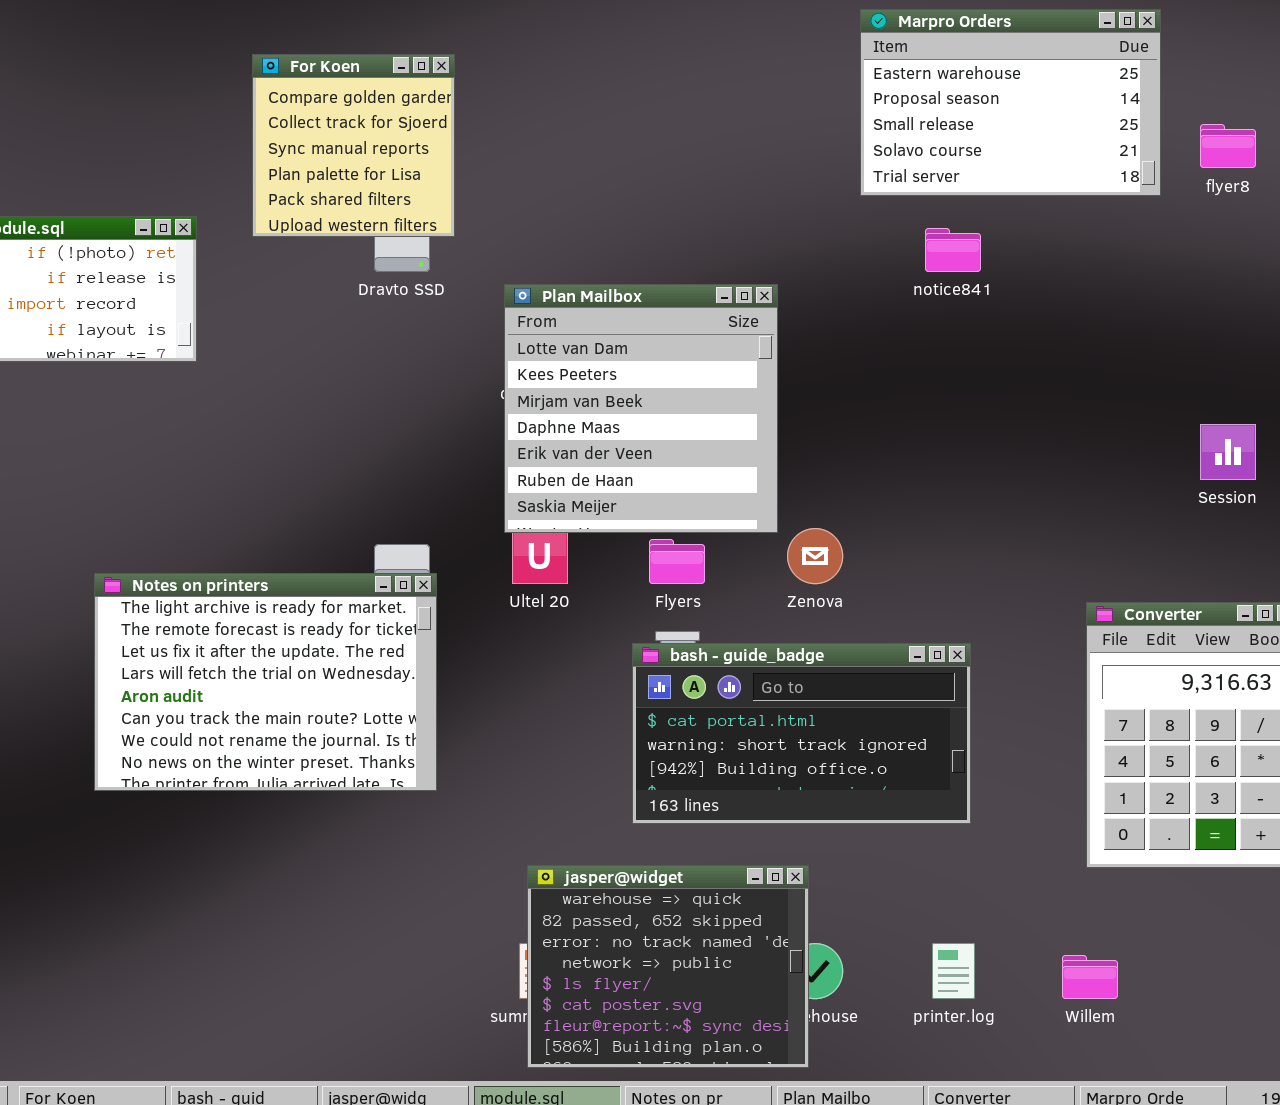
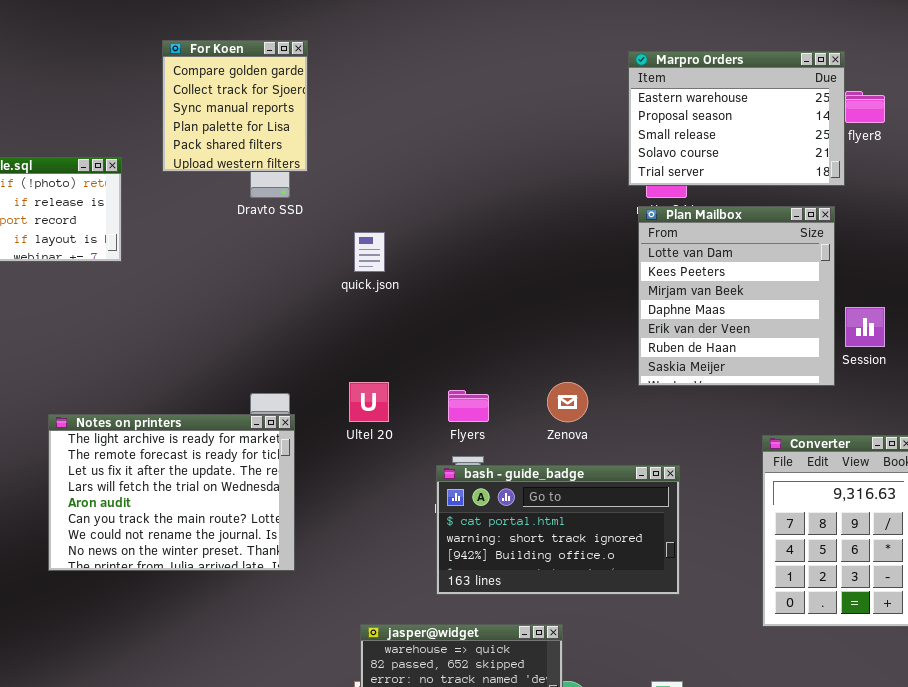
Marpro Orders: [860,9,1161,196] -> [628,51,845,186], moved
Plan Mailbox: [504,284,778,533] -> [638,206,835,386], moved

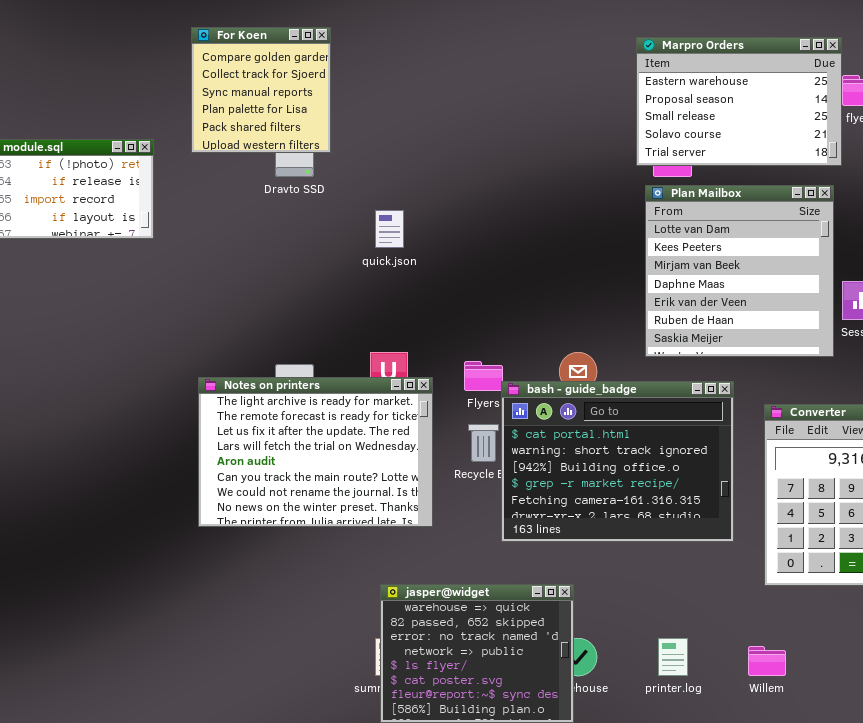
Notes on printers: [48,414,295,571] -> [198,377,433,527], moved
bash - guide_badge: [436,465,680,595] -> [501,381,734,542], moved, resized

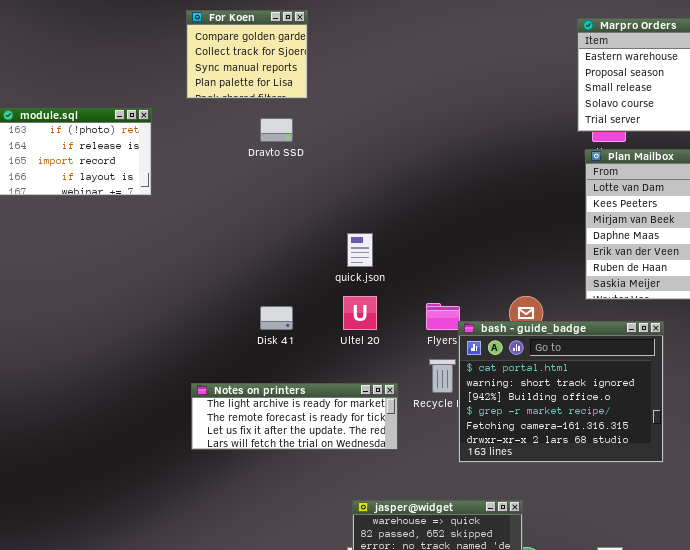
For Koen: [191,27,331,153] -> [186,10,308,99], resized
quick.json: [375,210,404,248] -> [347,233,373,267], moved
Notes on printers: [198,377,433,527] -> [191,383,398,450], resized

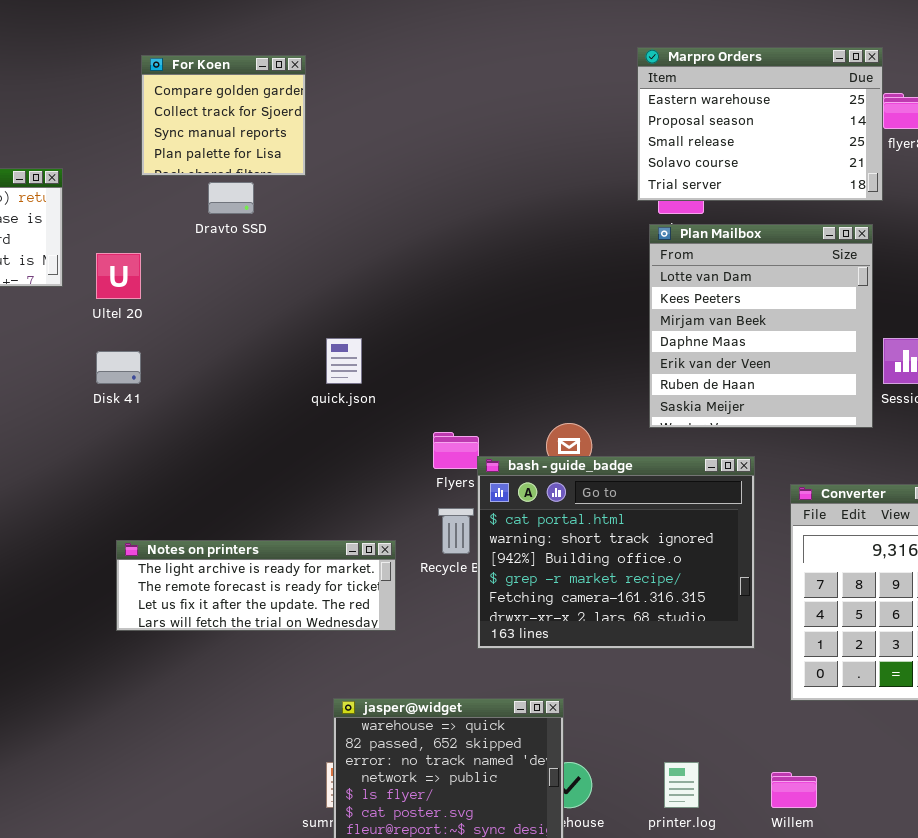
For Koen: [186,10,308,99] -> [141,55,306,176], moved
Ultel 20: [343,296,377,330] -> [96,253,141,299], moved
Disk 41: [260,306,293,330] -> [96,351,141,384], moved

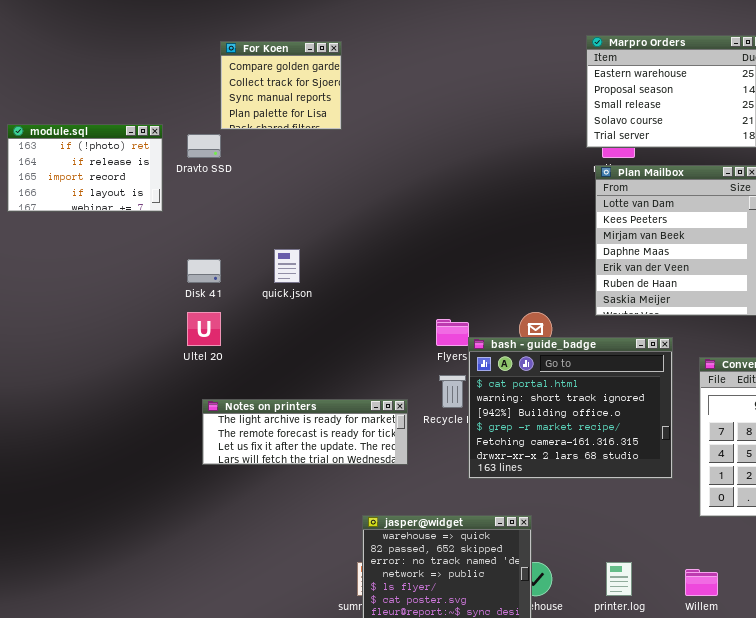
Dravto SSD: [208,182,254,214] -> [187,134,221,158], moved
Ultel 20: [96,253,141,299] -> [187,312,221,346], moved
quick.json: [326,338,362,384] -> [274,249,300,283], moved

